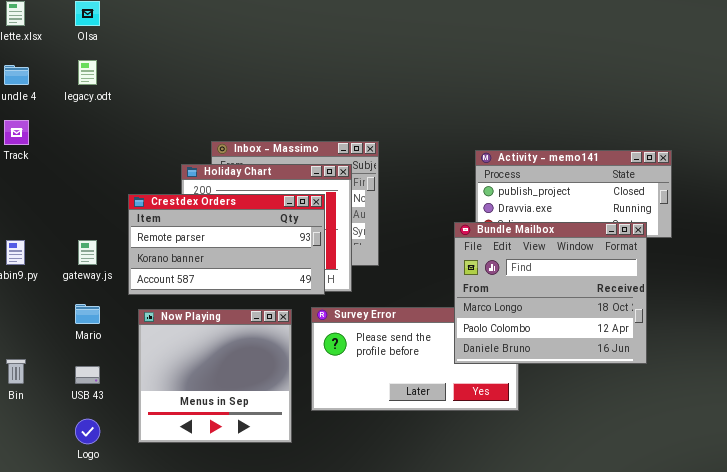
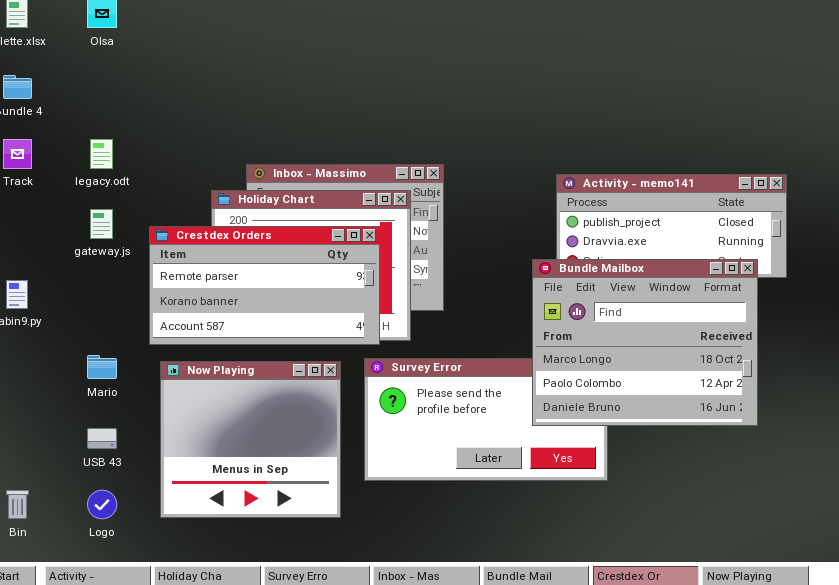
legacy.odt: [78,60,97,85] -> [90,139,113,169], moved
gateway.js: [78,240,97,265] -> [90,209,113,239], moved
Bin: [6,359,26,384] -> [6,490,29,519], moved

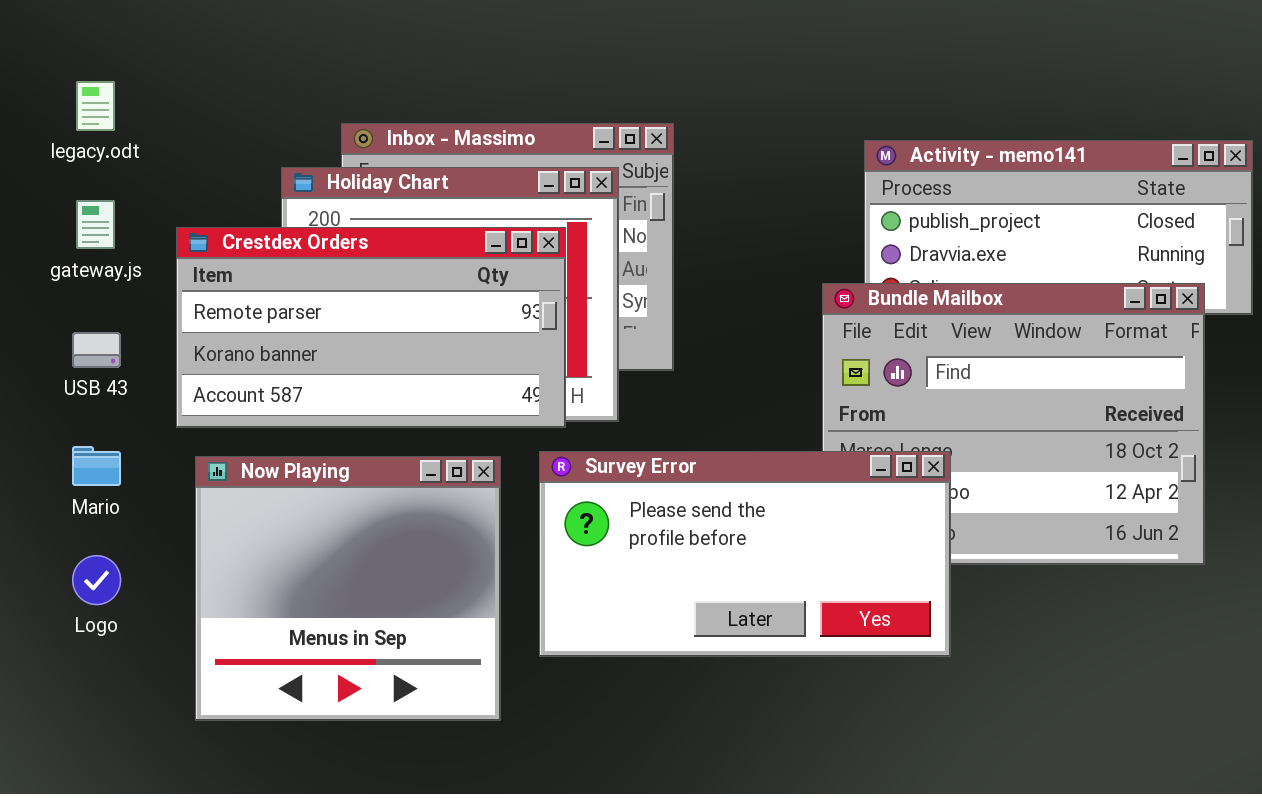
Survey Error: [364,358,608,481] -> [539,451,951,657], raised
USB 43: [87,428,117,449] -> [72,332,121,368], moved
Logo: [87,490,117,519] -> [72,555,121,605], moved

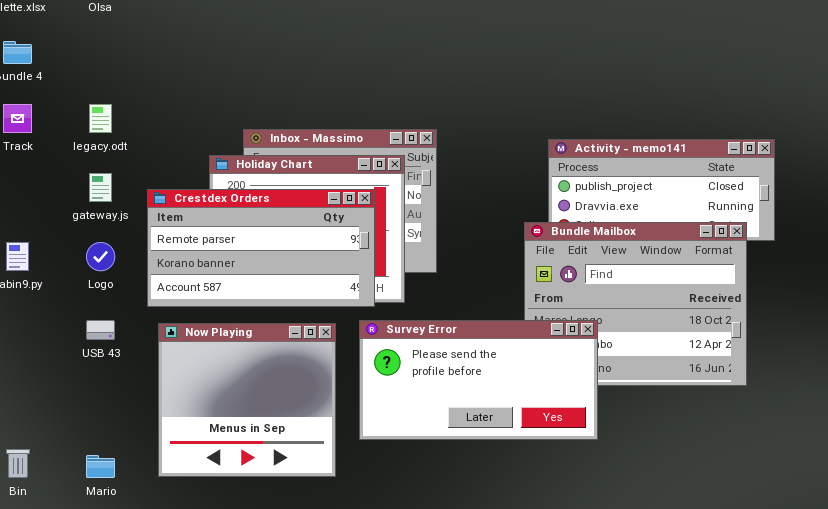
USB 43: [72,332,121,368] -> [86,320,115,340], moved
Mario: [72,446,121,486] -> [86,455,115,478], moved
Logo: [72,555,121,605] -> [86,242,115,271], moved

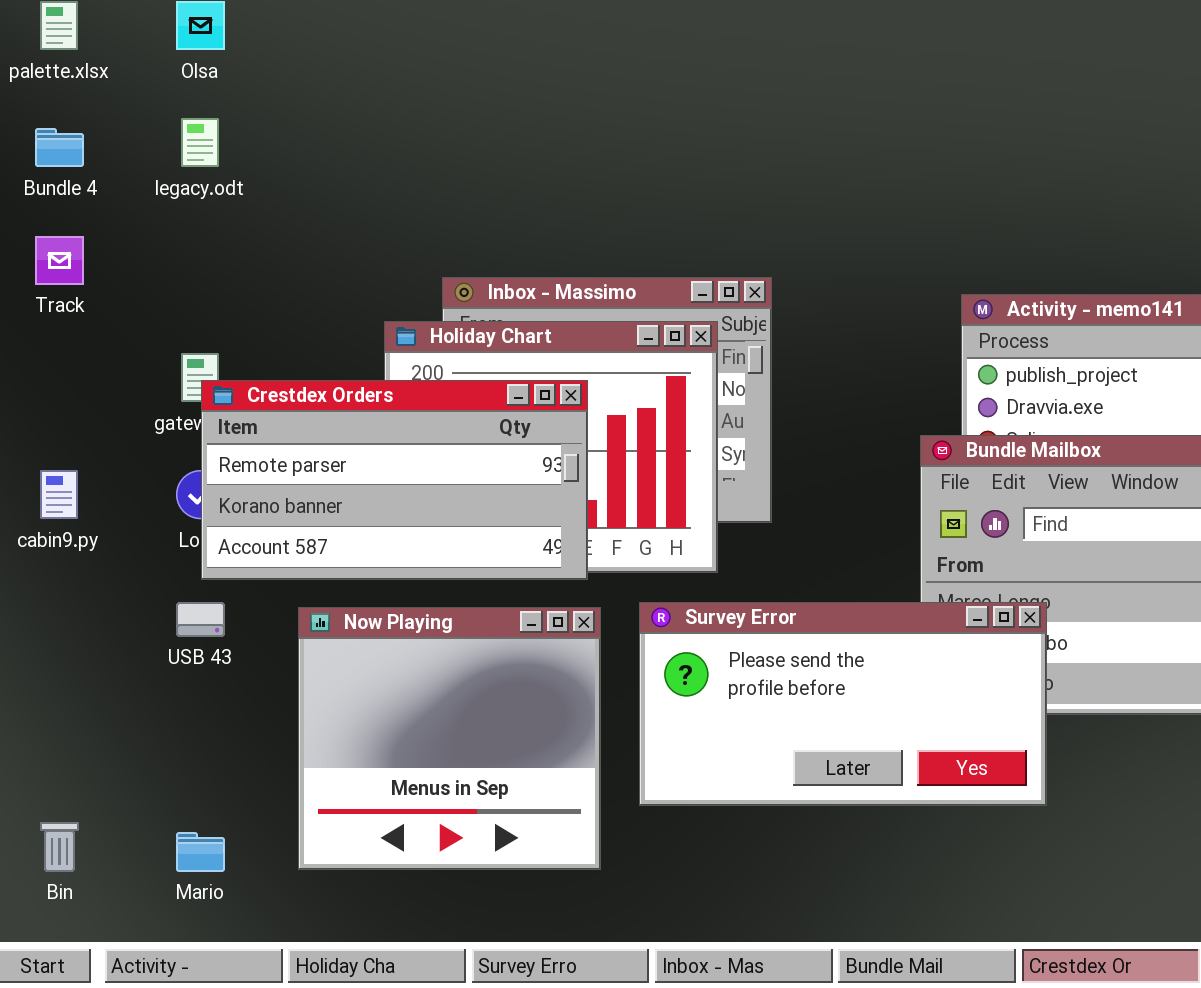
legacy.odt: [89,104,112,133] -> [181,118,219,167], moved
Crestdex Orders: [147,189,375,307] -> [201,380,588,580], moved

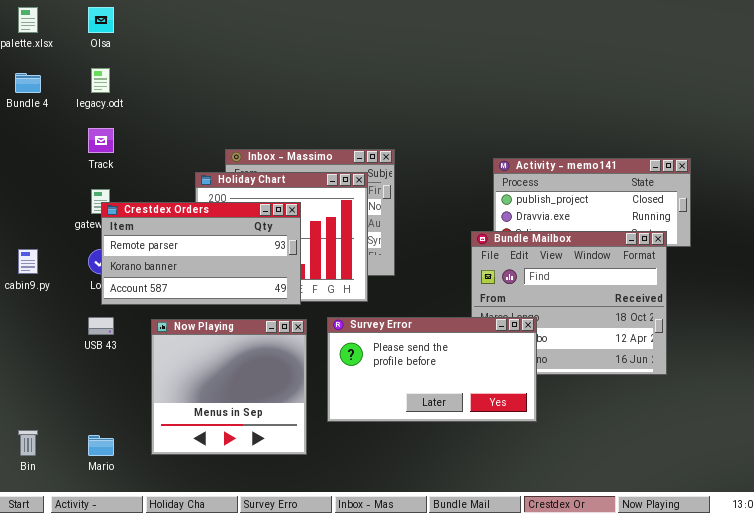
Track: [35,236,84,285] -> [88,128,114,153], moved

